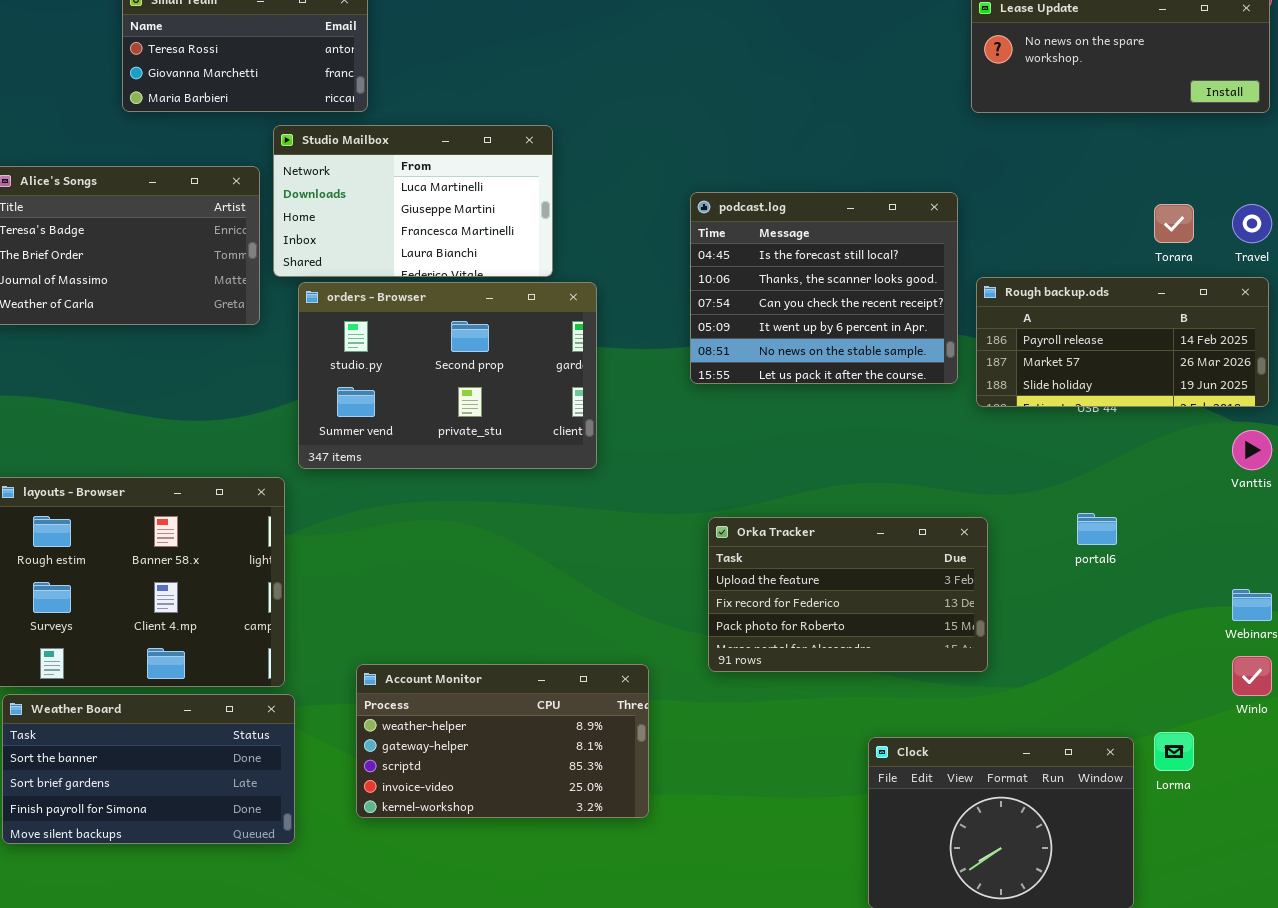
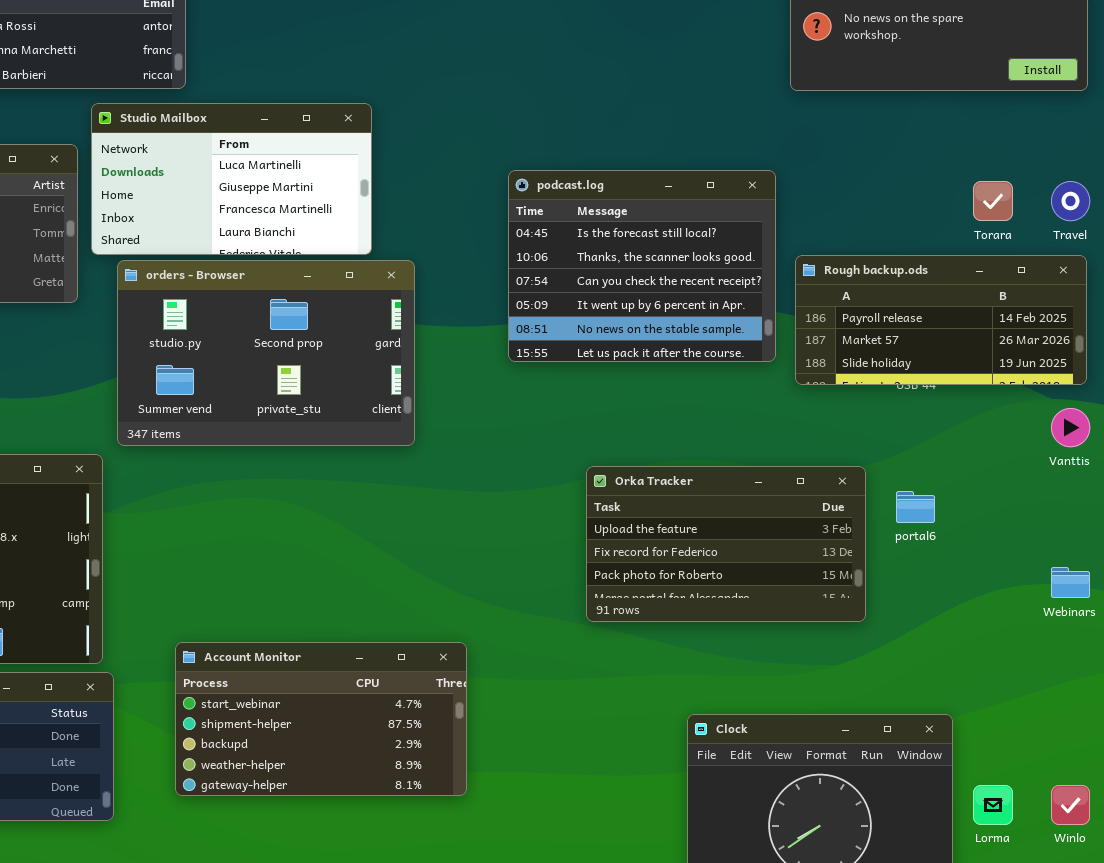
Orka Tracker: [708,517,988,672] -> [586,466,866,622], moved
Winlo: [1232,656,1272,696] -> [1051,785,1090,825], moved
Account Monitor: [356,664,649,818] -> [175,642,467,796], scrolled up 3 rows
Lorma: [1154,732,1194,771] -> [973,785,1013,825], moved

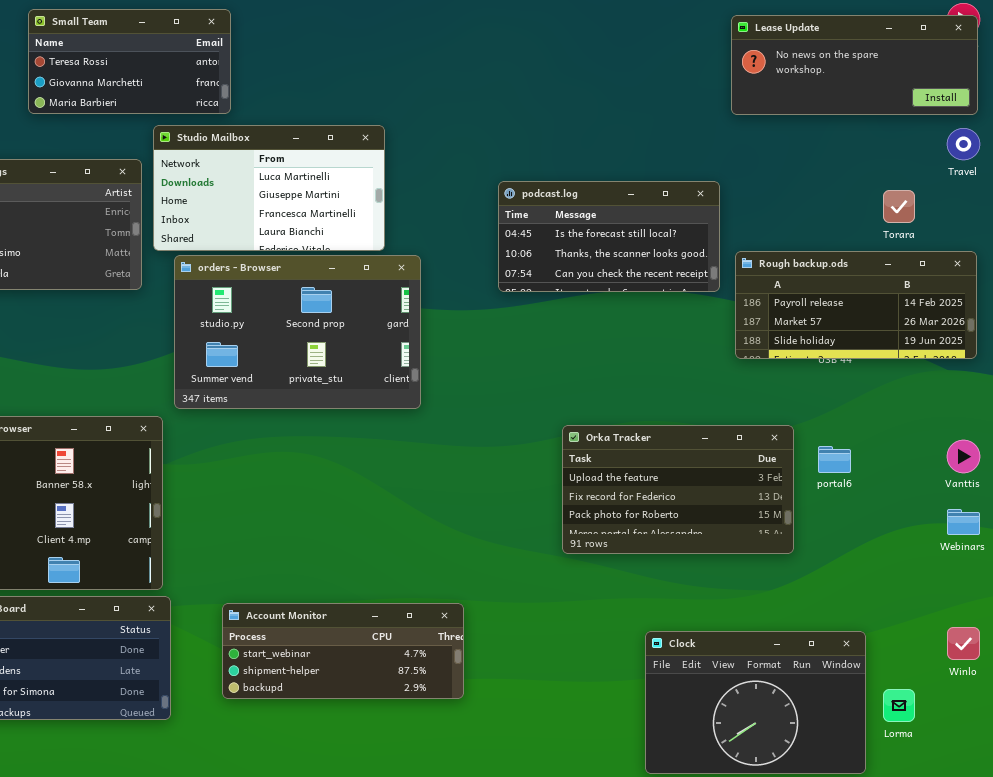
podcast.log: [508,170,776,362] -> [498,181,720,292], resized
Travel: [1051,181,1090,221] -> [947,128,980,160], moved
Vanttis: [1051,408,1090,447] -> [947,440,980,473], moved
Account Monitor: [175,642,467,796] -> [222,603,464,699], resized
Winlo: [1051,785,1090,825] -> [947,627,980,660], moved

